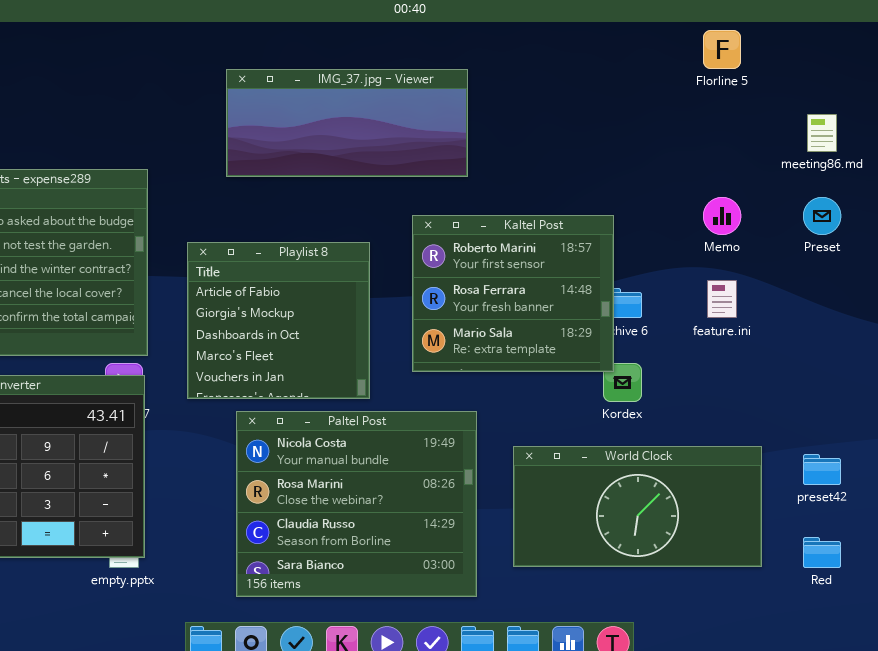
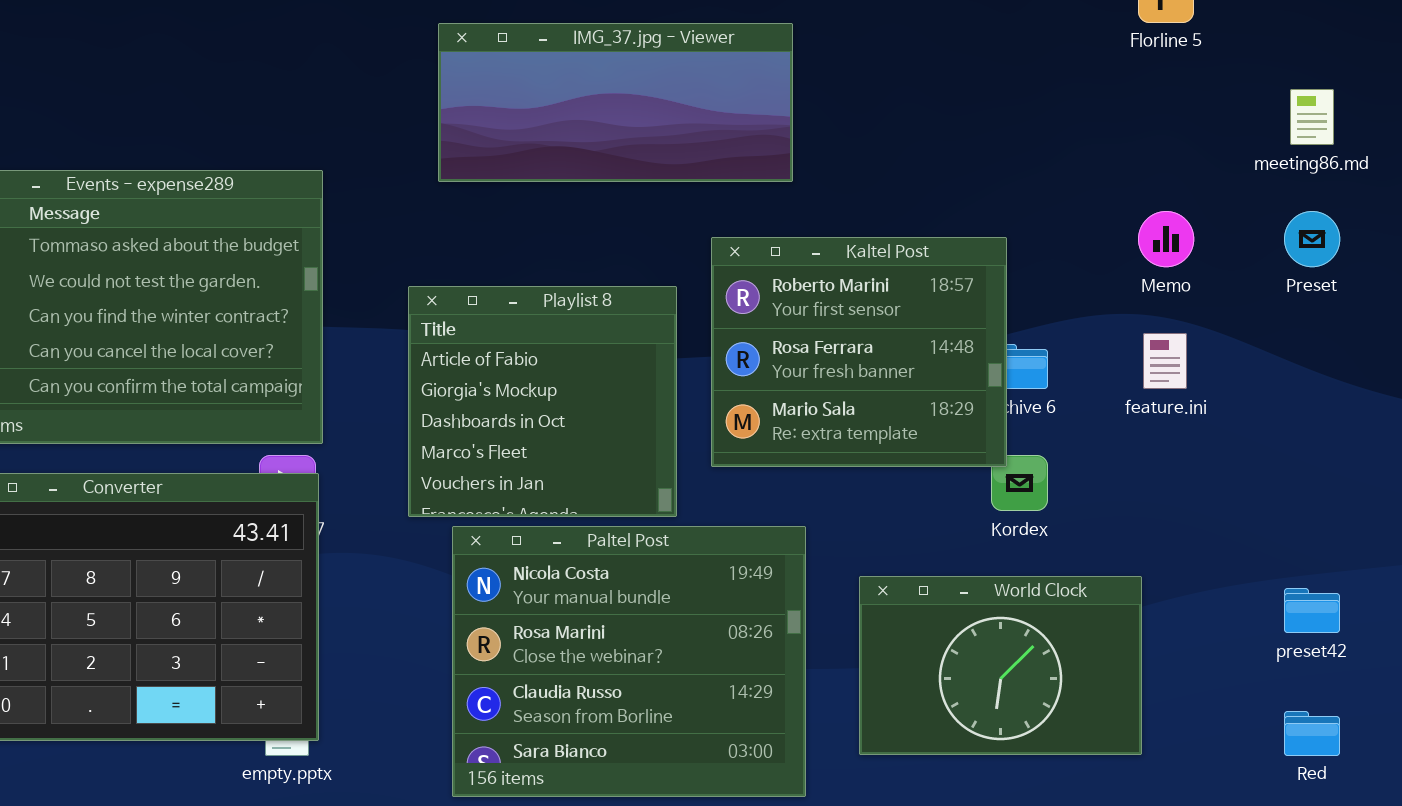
Playlist 8: [187,242,370,399] -> [408,286,677,517], moved
World Clock: [513,446,762,567] -> [859,576,1142,755], resized

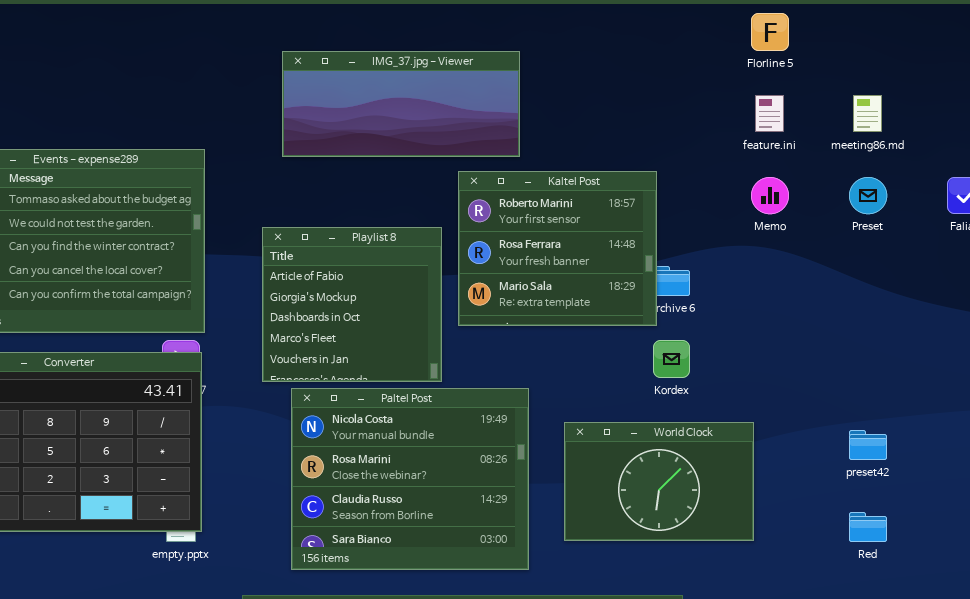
Kaltel Post: [711,237,1007,467] -> [458,171,657,326], moved
feature.ini: [1143,333,1187,389] -> [755,95,784,132], moved

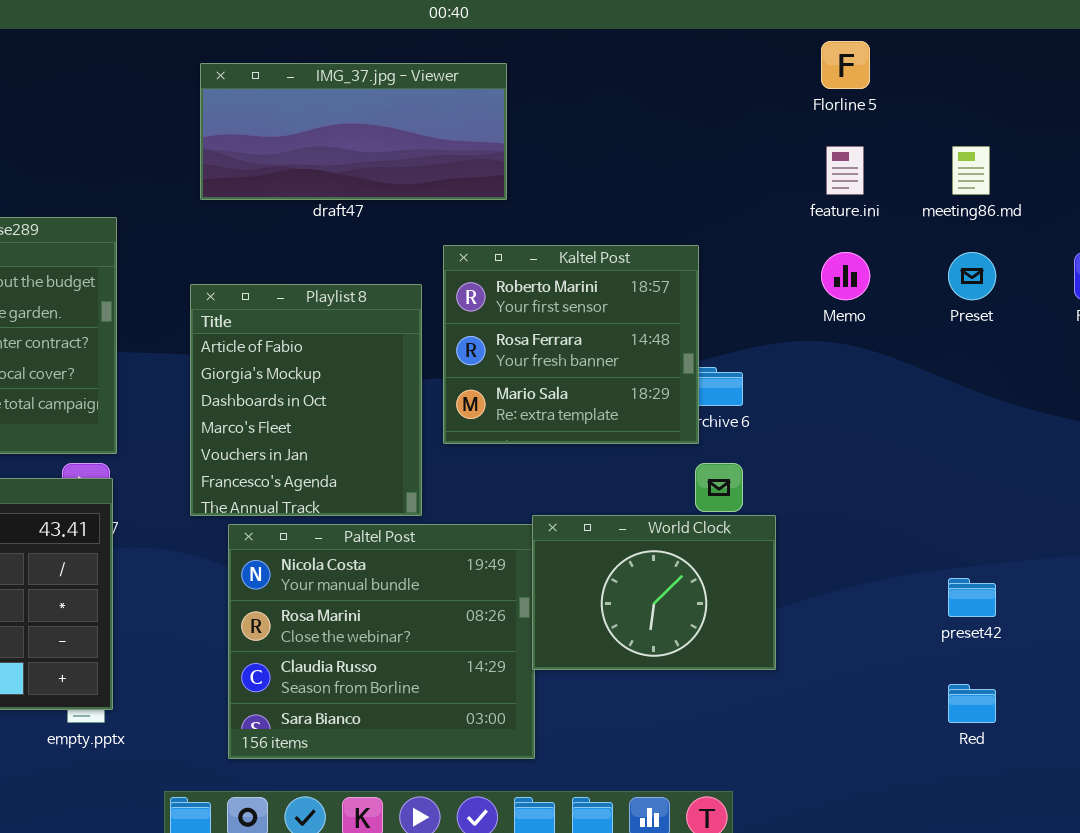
IMG_37.jpg - Viewer: [282,51,520,157] -> [200,63,507,200], moved
Playlist 8: [262,227,442,382] -> [190,284,422,516], resized
World Clock: [564,422,754,541] -> [532,515,776,670], moved

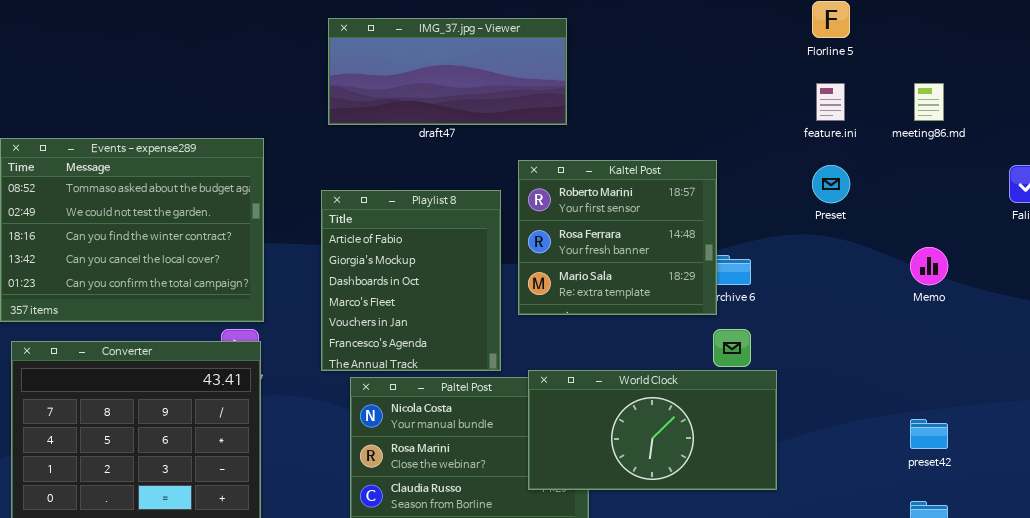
Memo: [821,252,870,300] -> [910,247,948,285], moved
Preset: [948,252,996,300] -> [812,165,850,203], moved
World Clock: [532,515,776,670] -> [528,370,777,490], resized

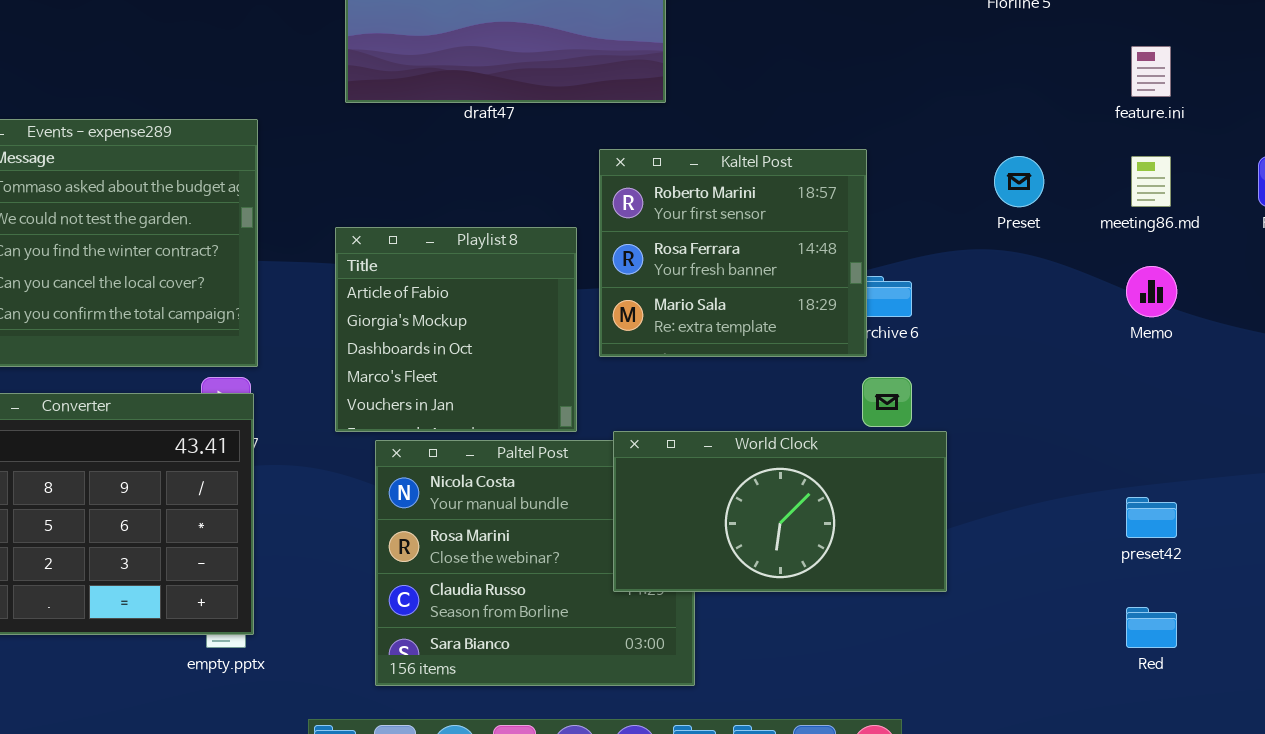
feature.ini: [816,83,845,121] -> [1131,46,1171,97], moved
meeting86.md: [914,83,944,121] -> [1131,156,1171,207], moved
Playlist 8: [321,190,501,371] -> [335,227,577,432], resized

